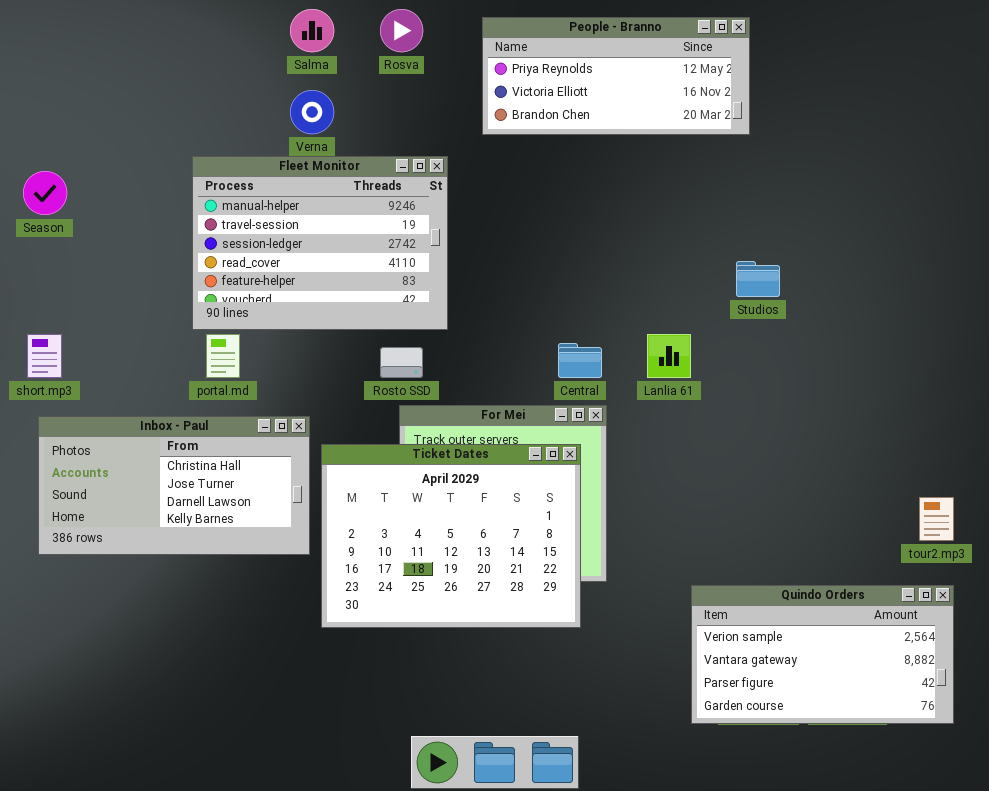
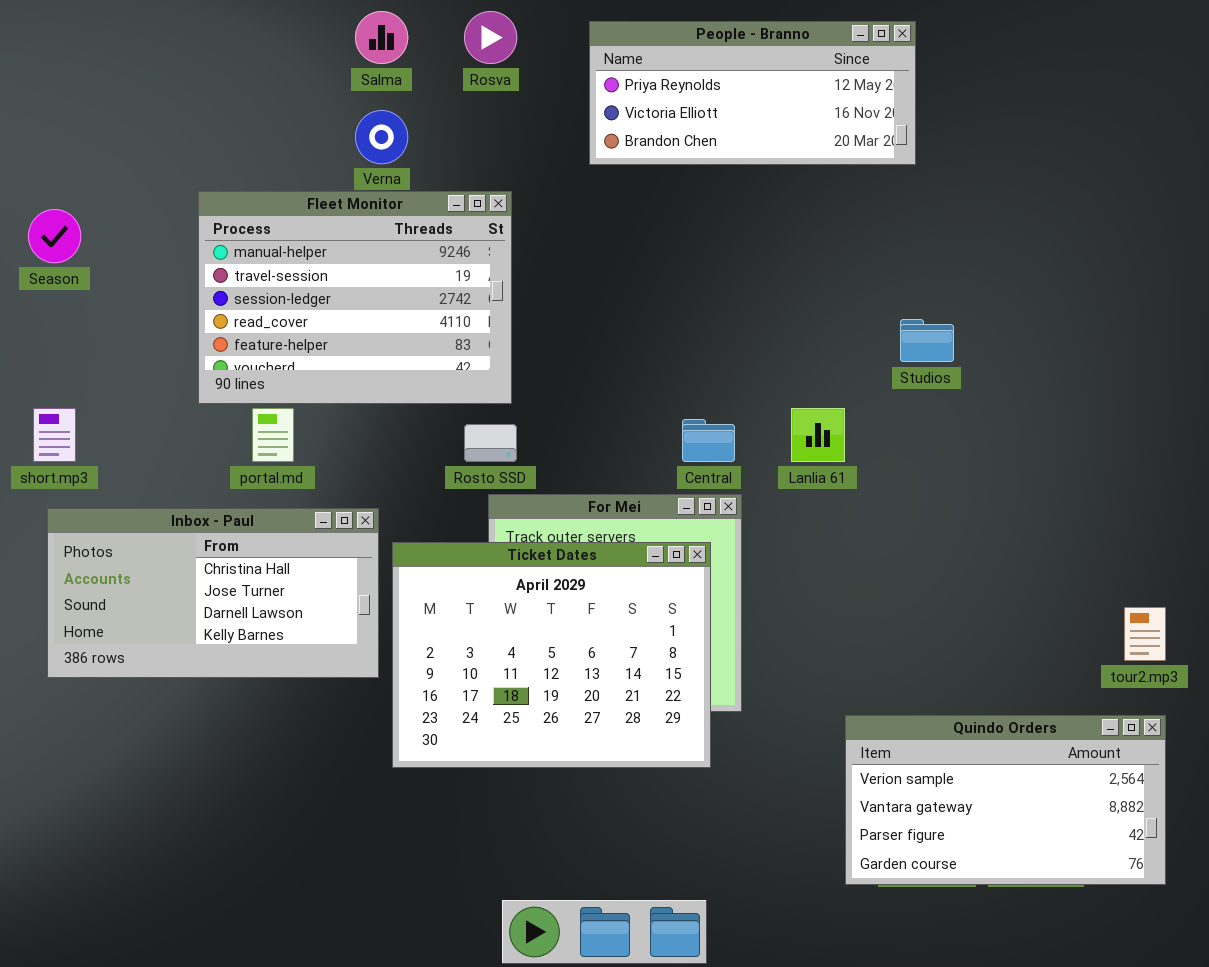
Fleet Monitor: [192,156,448,330] -> [198,191,512,404], moved

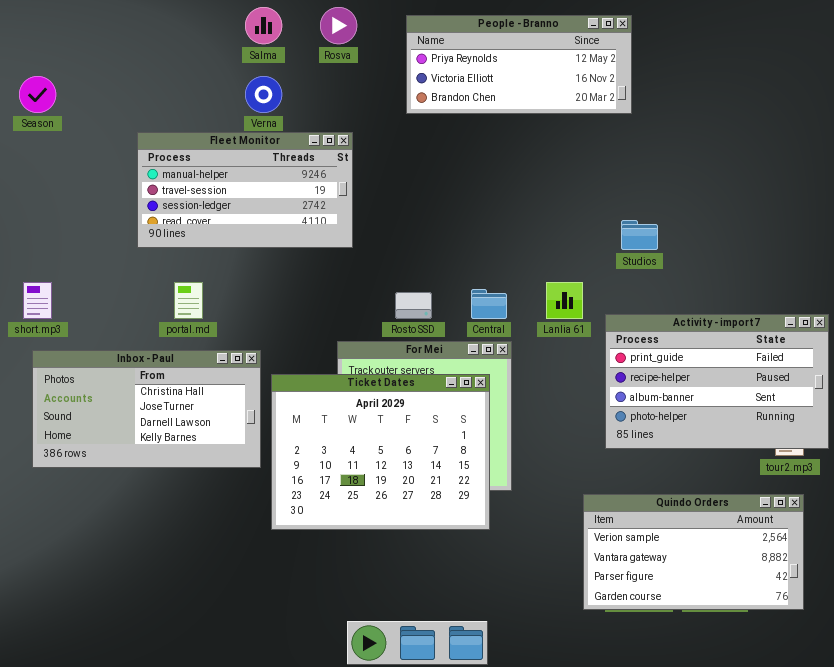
Fleet Monitor: [198,191,512,404] -> [137,132,353,248], resized
Season: [28,209,81,263] -> [19,76,56,113], moved
Rosto SSD: [464,424,517,462] -> [395,292,432,319], moved
Activity - import7: none -> [605,314,829,449], opened

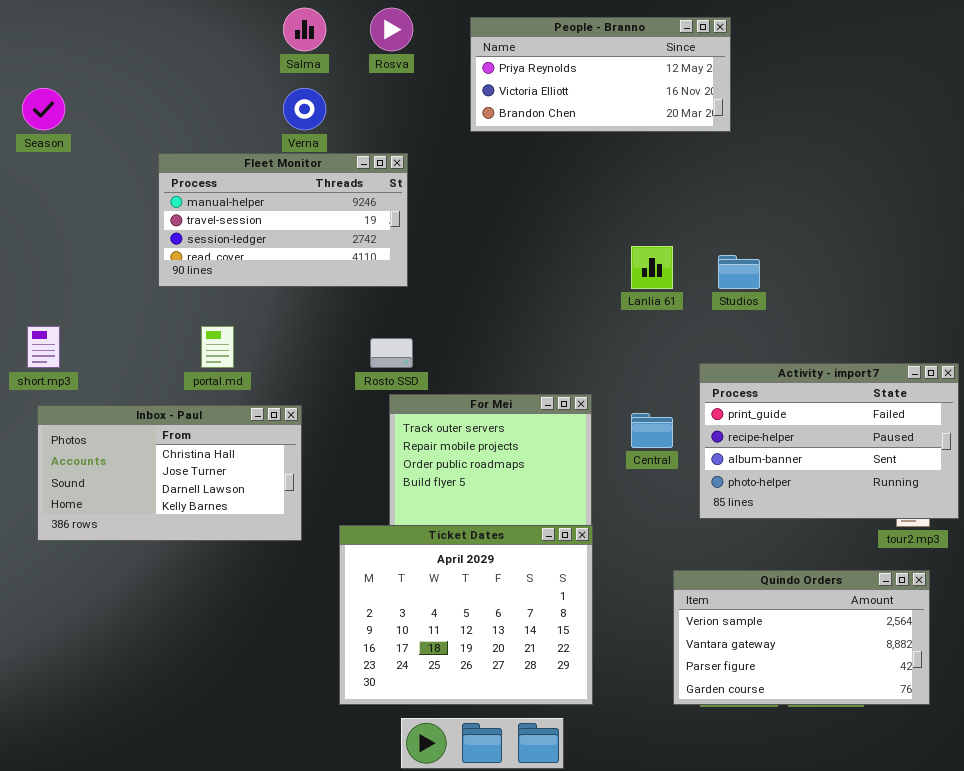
Lanlia 61: [546,282,583,319] -> [631,246,673,289], moved
Central: [471,289,507,319] -> [631,413,673,448], moved
Rosto SSD: [395,292,432,319] -> [370,338,413,368], moved
Ticket Dates: [271,374,490,530] -> [339,525,593,705], moved

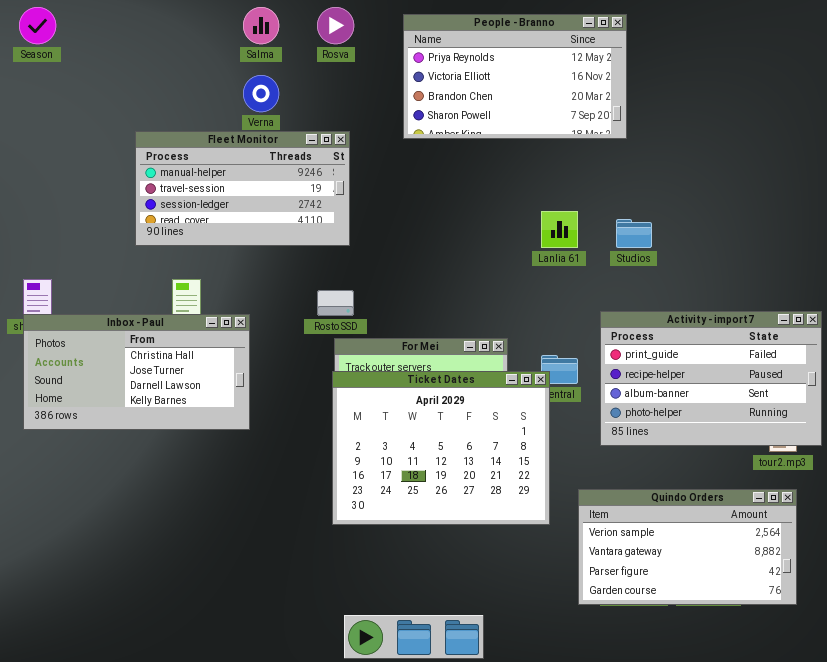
People - Branno: [470,17,731,132] -> [403,14,627,139], resized
Season: [22,88,65,130] -> [19,7,56,44], moved
Inbox - Paul: [37,405,302,541] -> [23,314,250,430], moved
Ticket Dates: [339,525,593,705] -> [332,371,550,525], moved

